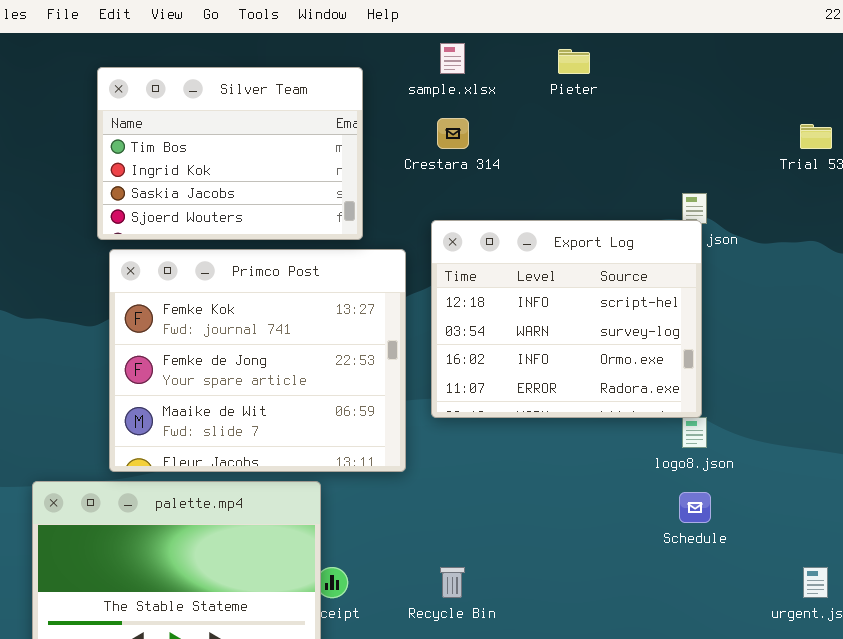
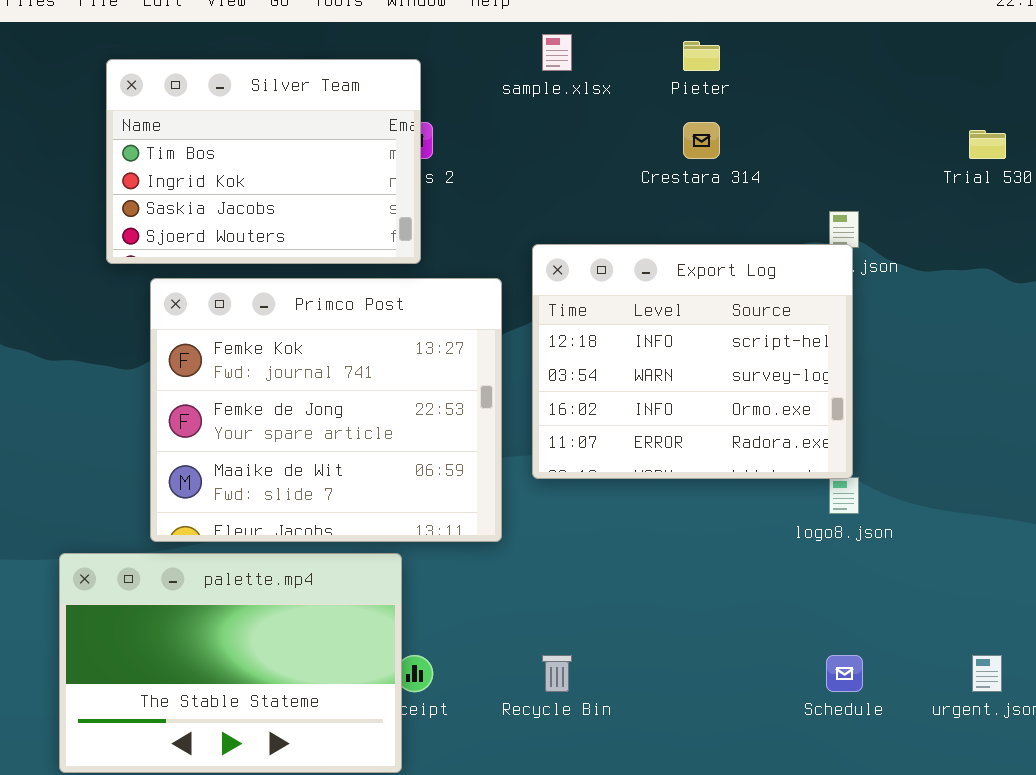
Silver Team: [97,67,363,240] -> [106,59,421,264], moved
Crestara 314: [437,118,469,149] -> [683,122,720,159], moved
Schedule: [679,492,711,523] -> [826,655,863,692], moved

